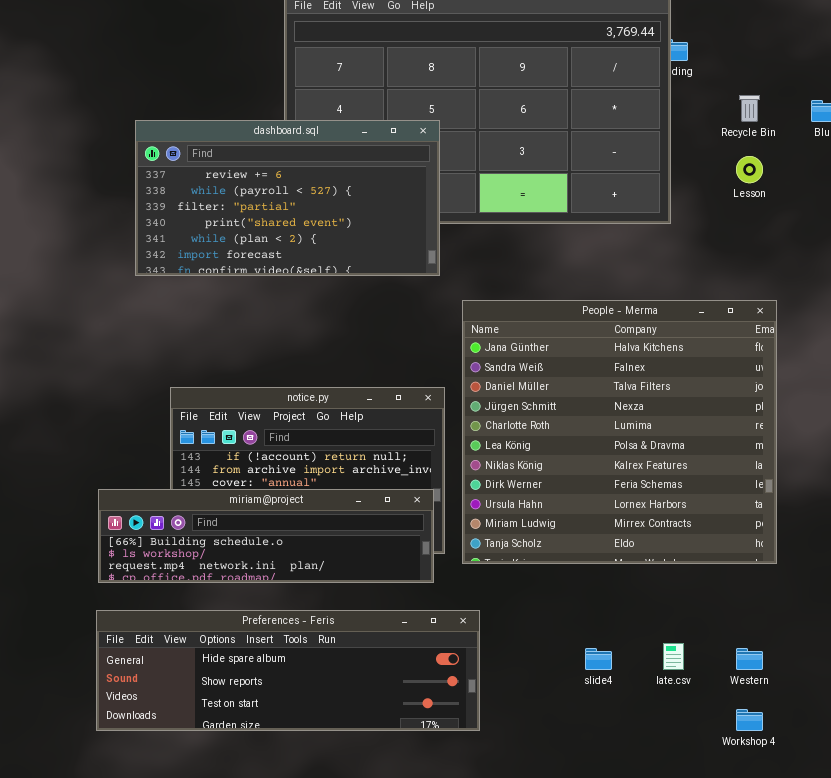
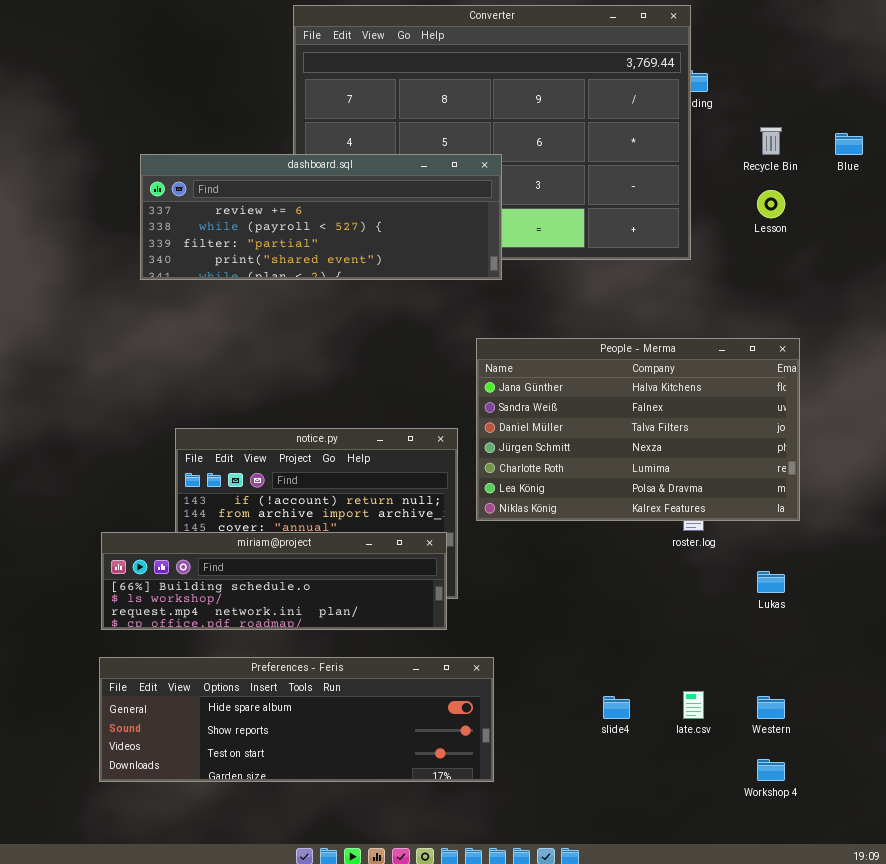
dashboard.sql: [135,120,440,276] -> [140,154,502,280], resized
People - Merma: [462,300,777,564] -> [476,338,800,521], resized

